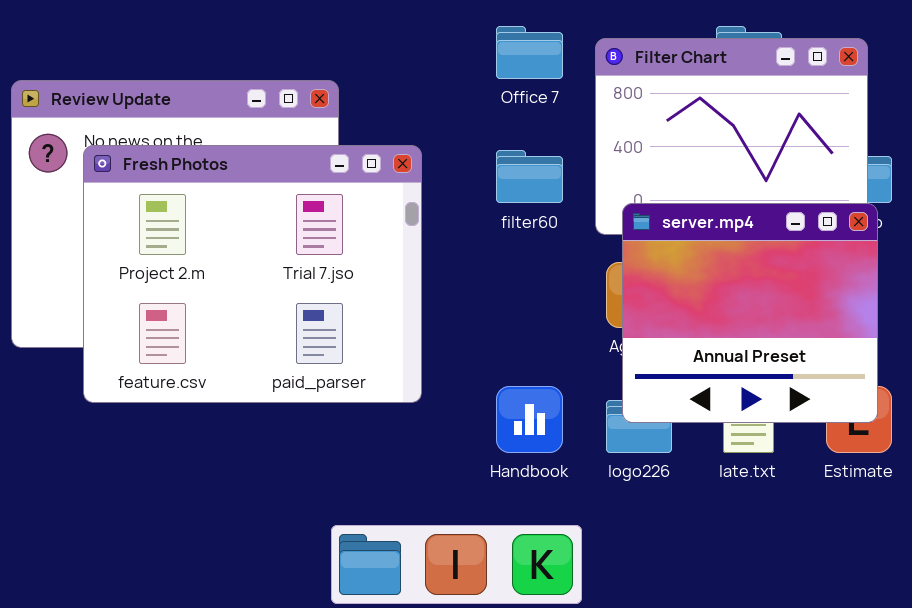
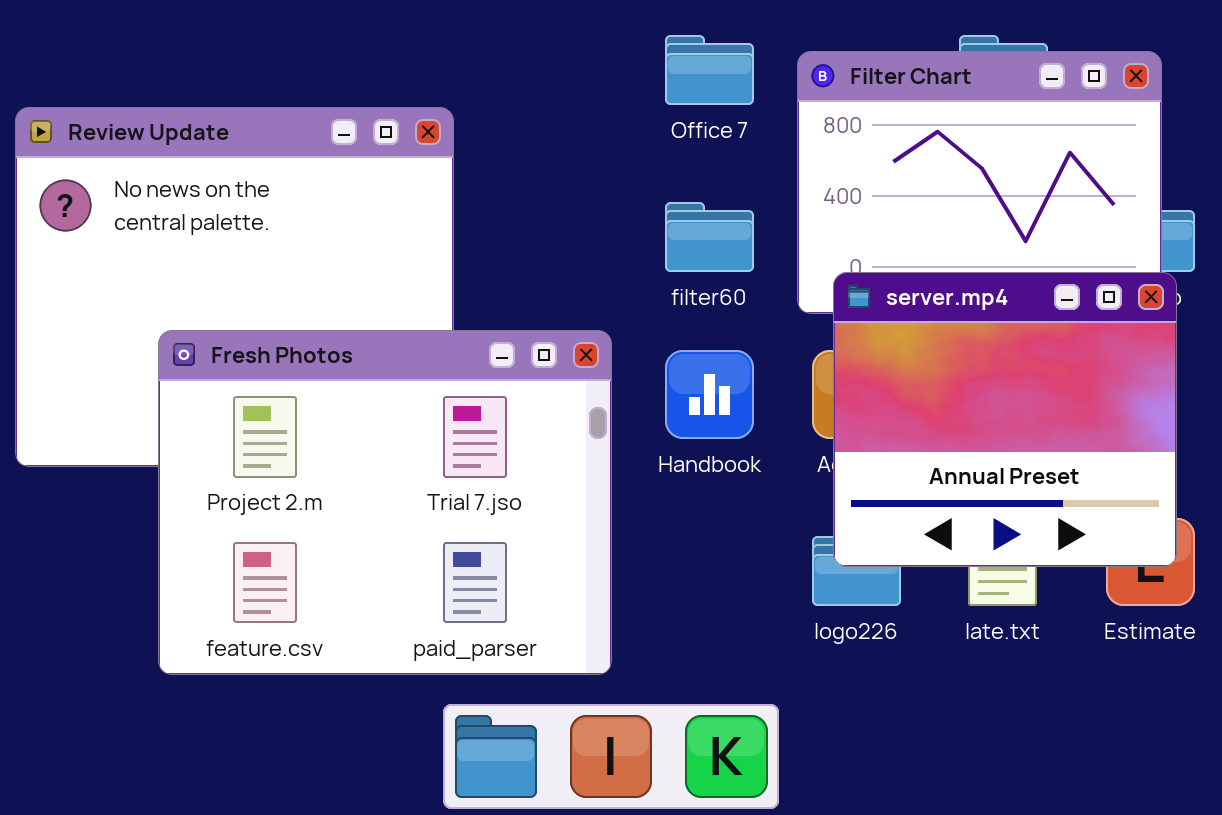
Fresh Photos: [83,145,422,403] -> [158,330,612,675], moved
Handbook: [496,386,563,453] -> [665,350,754,439], moved

